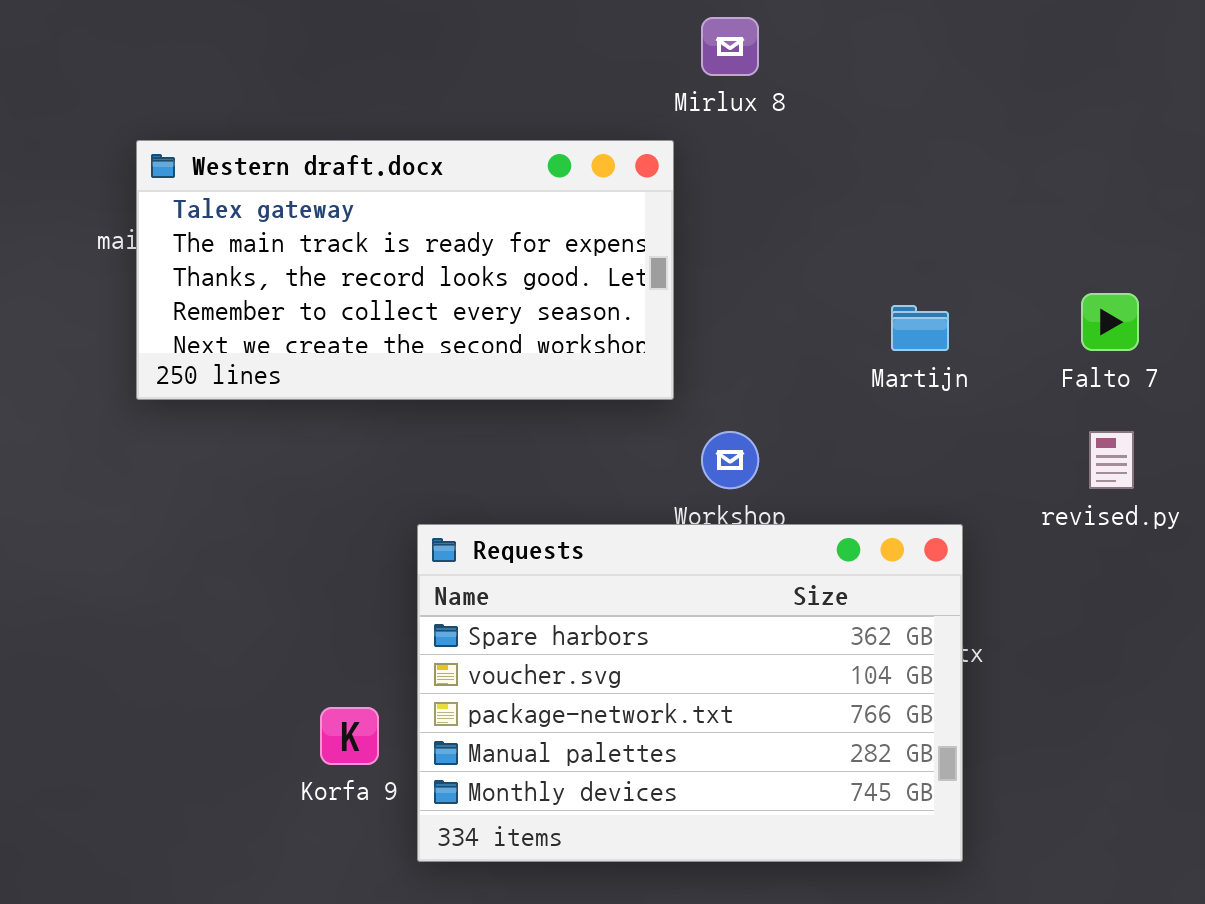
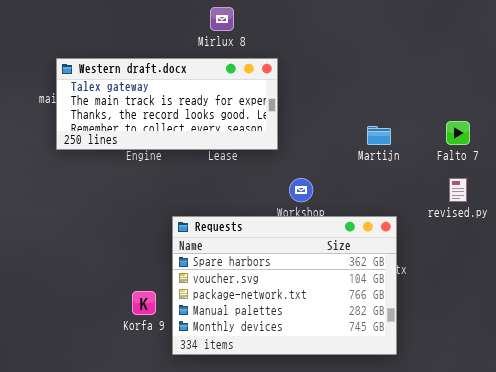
Mirlux 8: [701,17,759,76] -> [210,7,234,31], moved
Western draft.docx: [136,140,674,400] -> [56,58,278,150], resized

